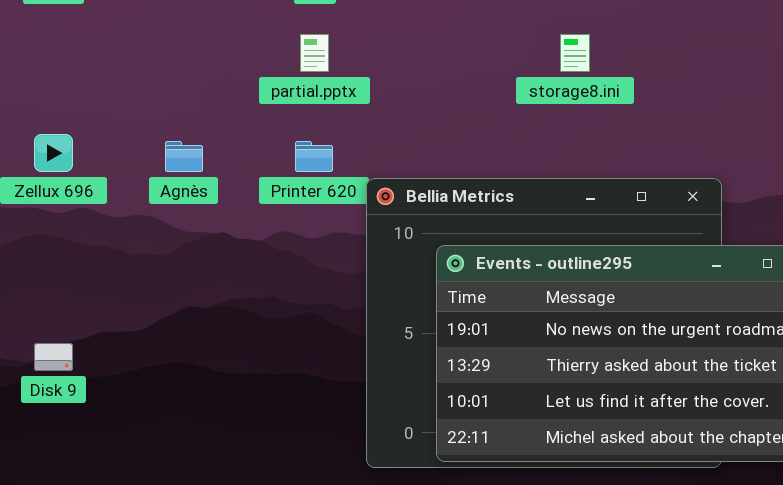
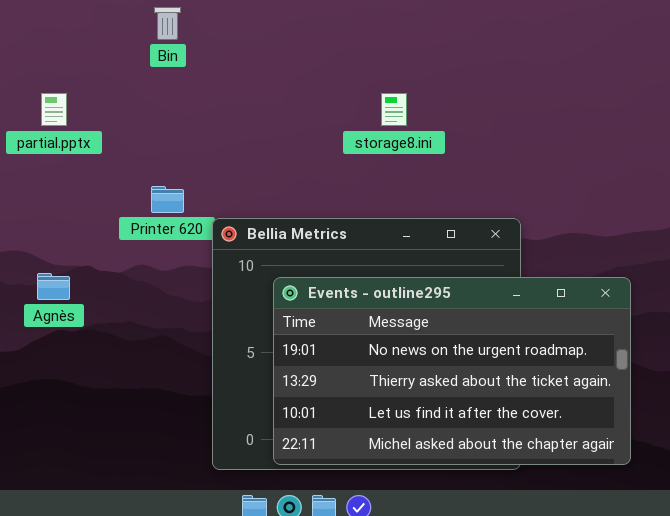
partial.pptx: [300,34,329,72] -> [41,93,67,126], moved
Agnès: [165,141,203,172] -> [37,273,70,300], moved

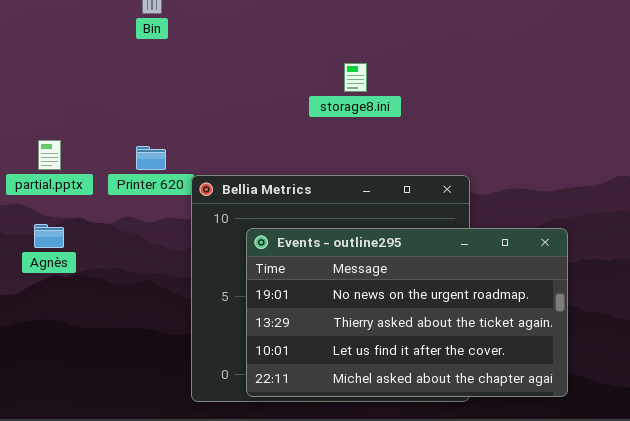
partial.pptx: [41,93,67,126] -> [38,140,61,170], moved

